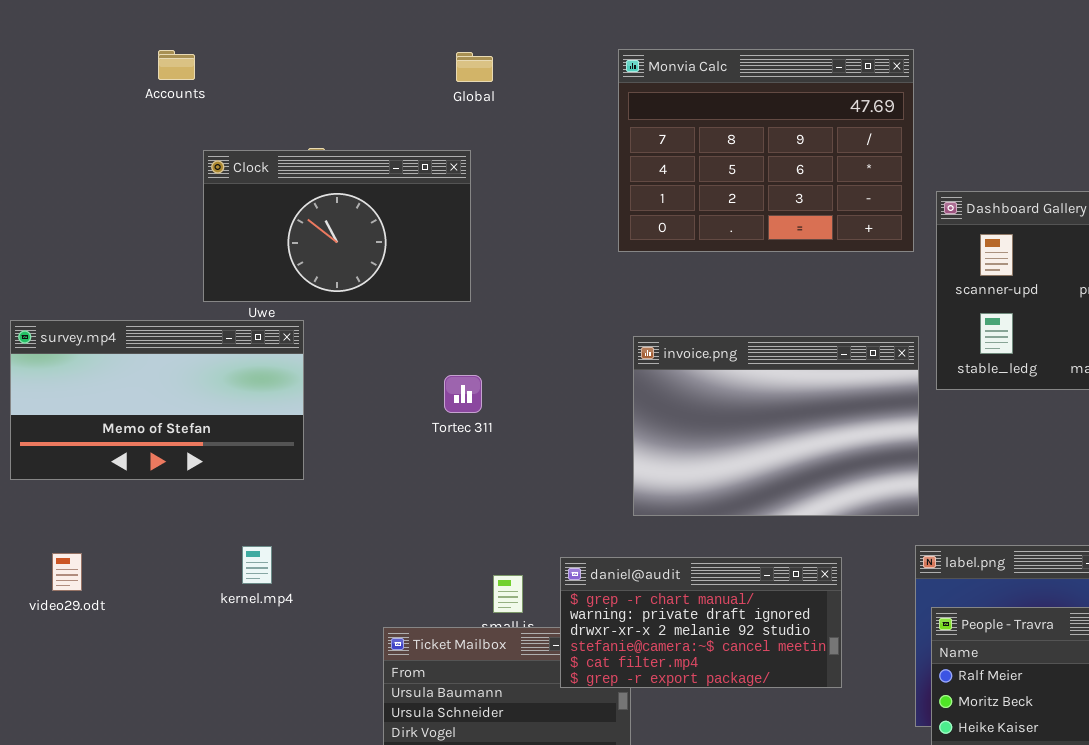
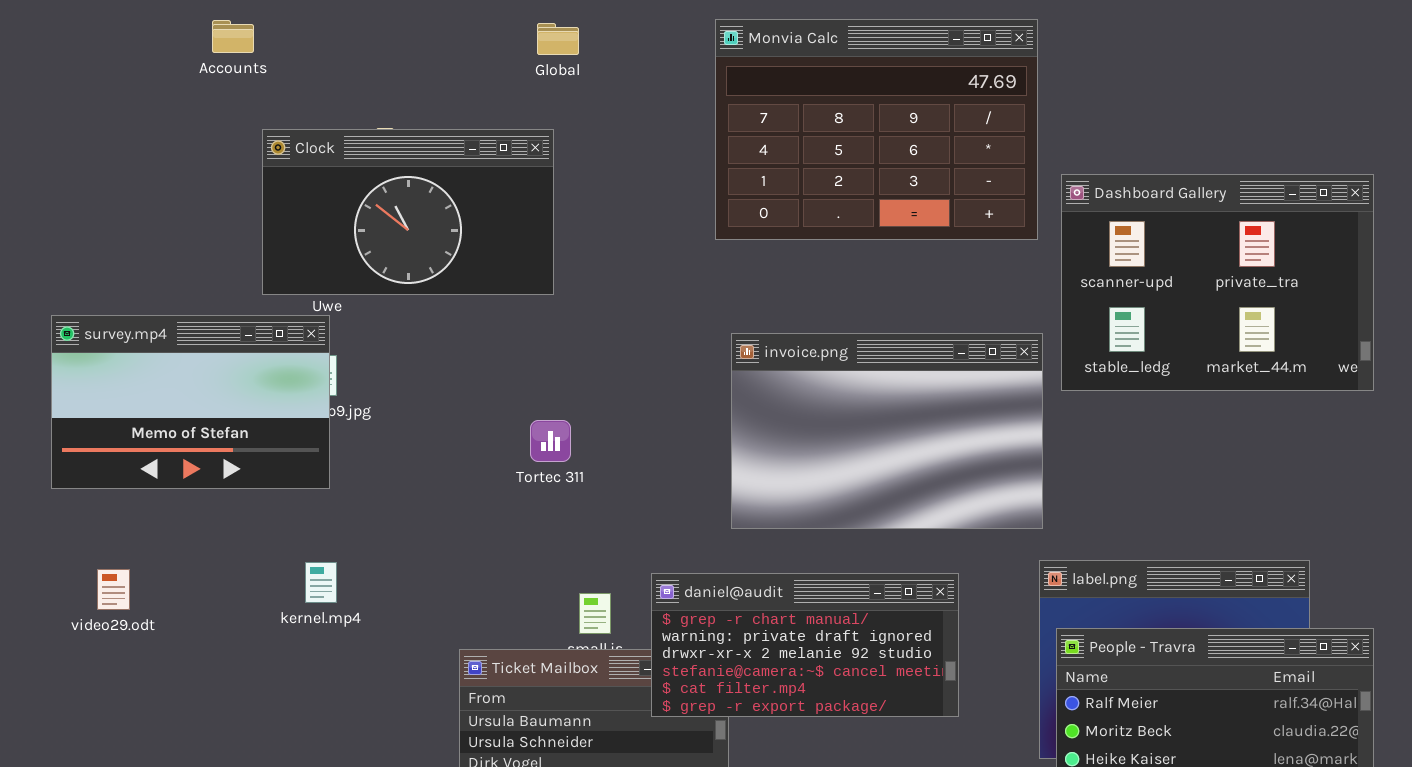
survey.mp4: [10,320,304,480] -> [51,315,330,489], resized
Tortec 311: [444,375,482,413] -> [530,420,571,462], moved

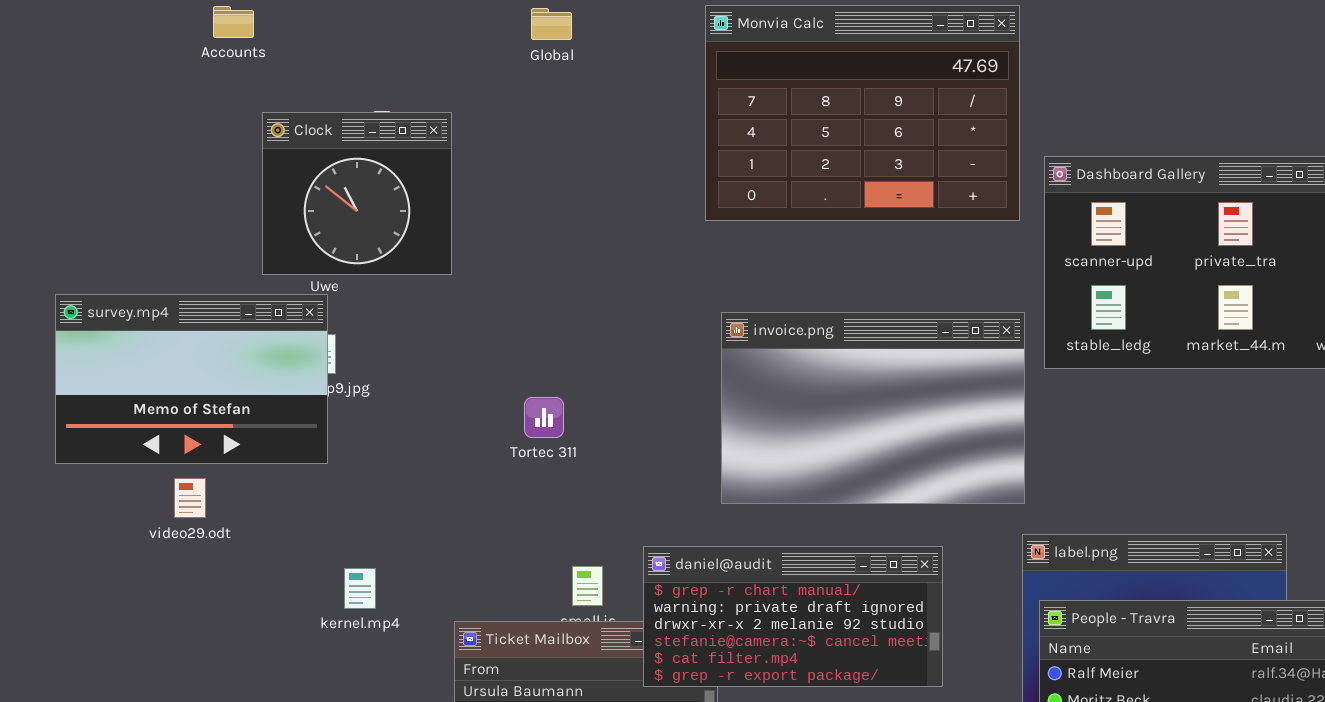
Clock: [262,129,554,295] -> [262,112,452,275], resized
kernel.mp4: [305,562,337,603] -> [344,568,376,609], moved
video29.odt: [97,569,130,610] -> [174,478,206,518], moved

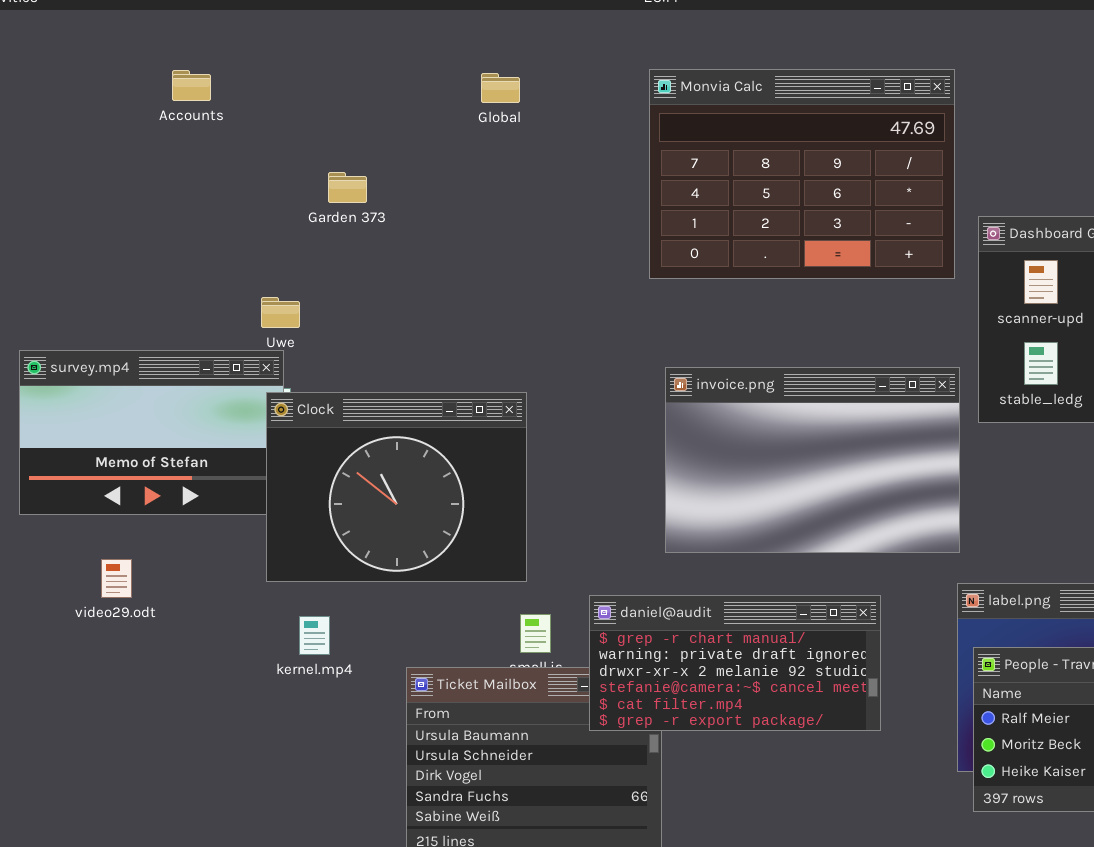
Clock: [262,112,452,275] -> [266,392,527,582], moved, resized
video29.odt: [174,478,206,518] -> [101,559,132,598], moved

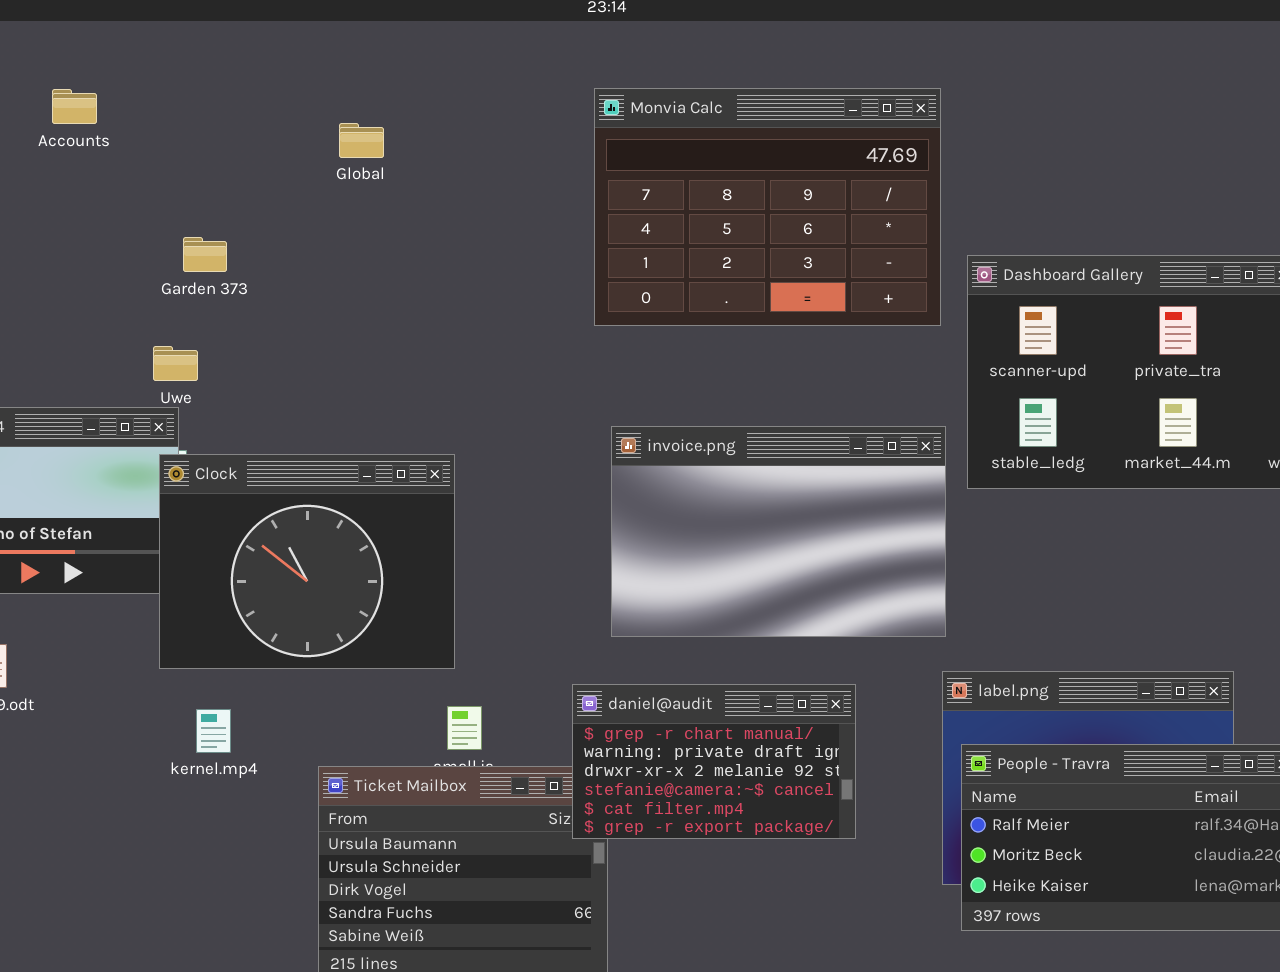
Global: [481,73,520,103] -> [339,123,384,158], moved
Garden 373: [328,172,367,203] -> [183,237,227,272], moved
daniel@audit: [589,595,881,731] -> [572,684,856,839], resized

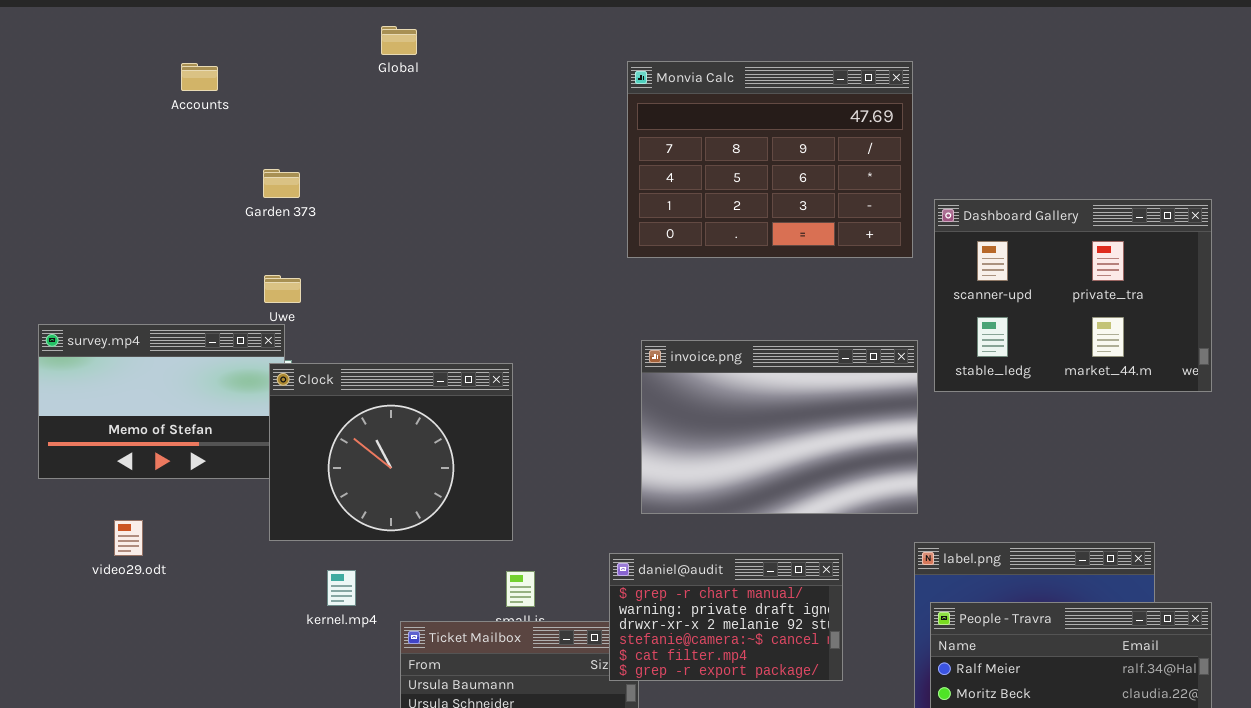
Global: [339,123,384,158] -> [381,26,417,55], moved
Garden 373: [183,237,227,272] -> [263,169,300,198], moved
kernel.mp4: [196,709,231,753] -> [327,570,356,606], moved

